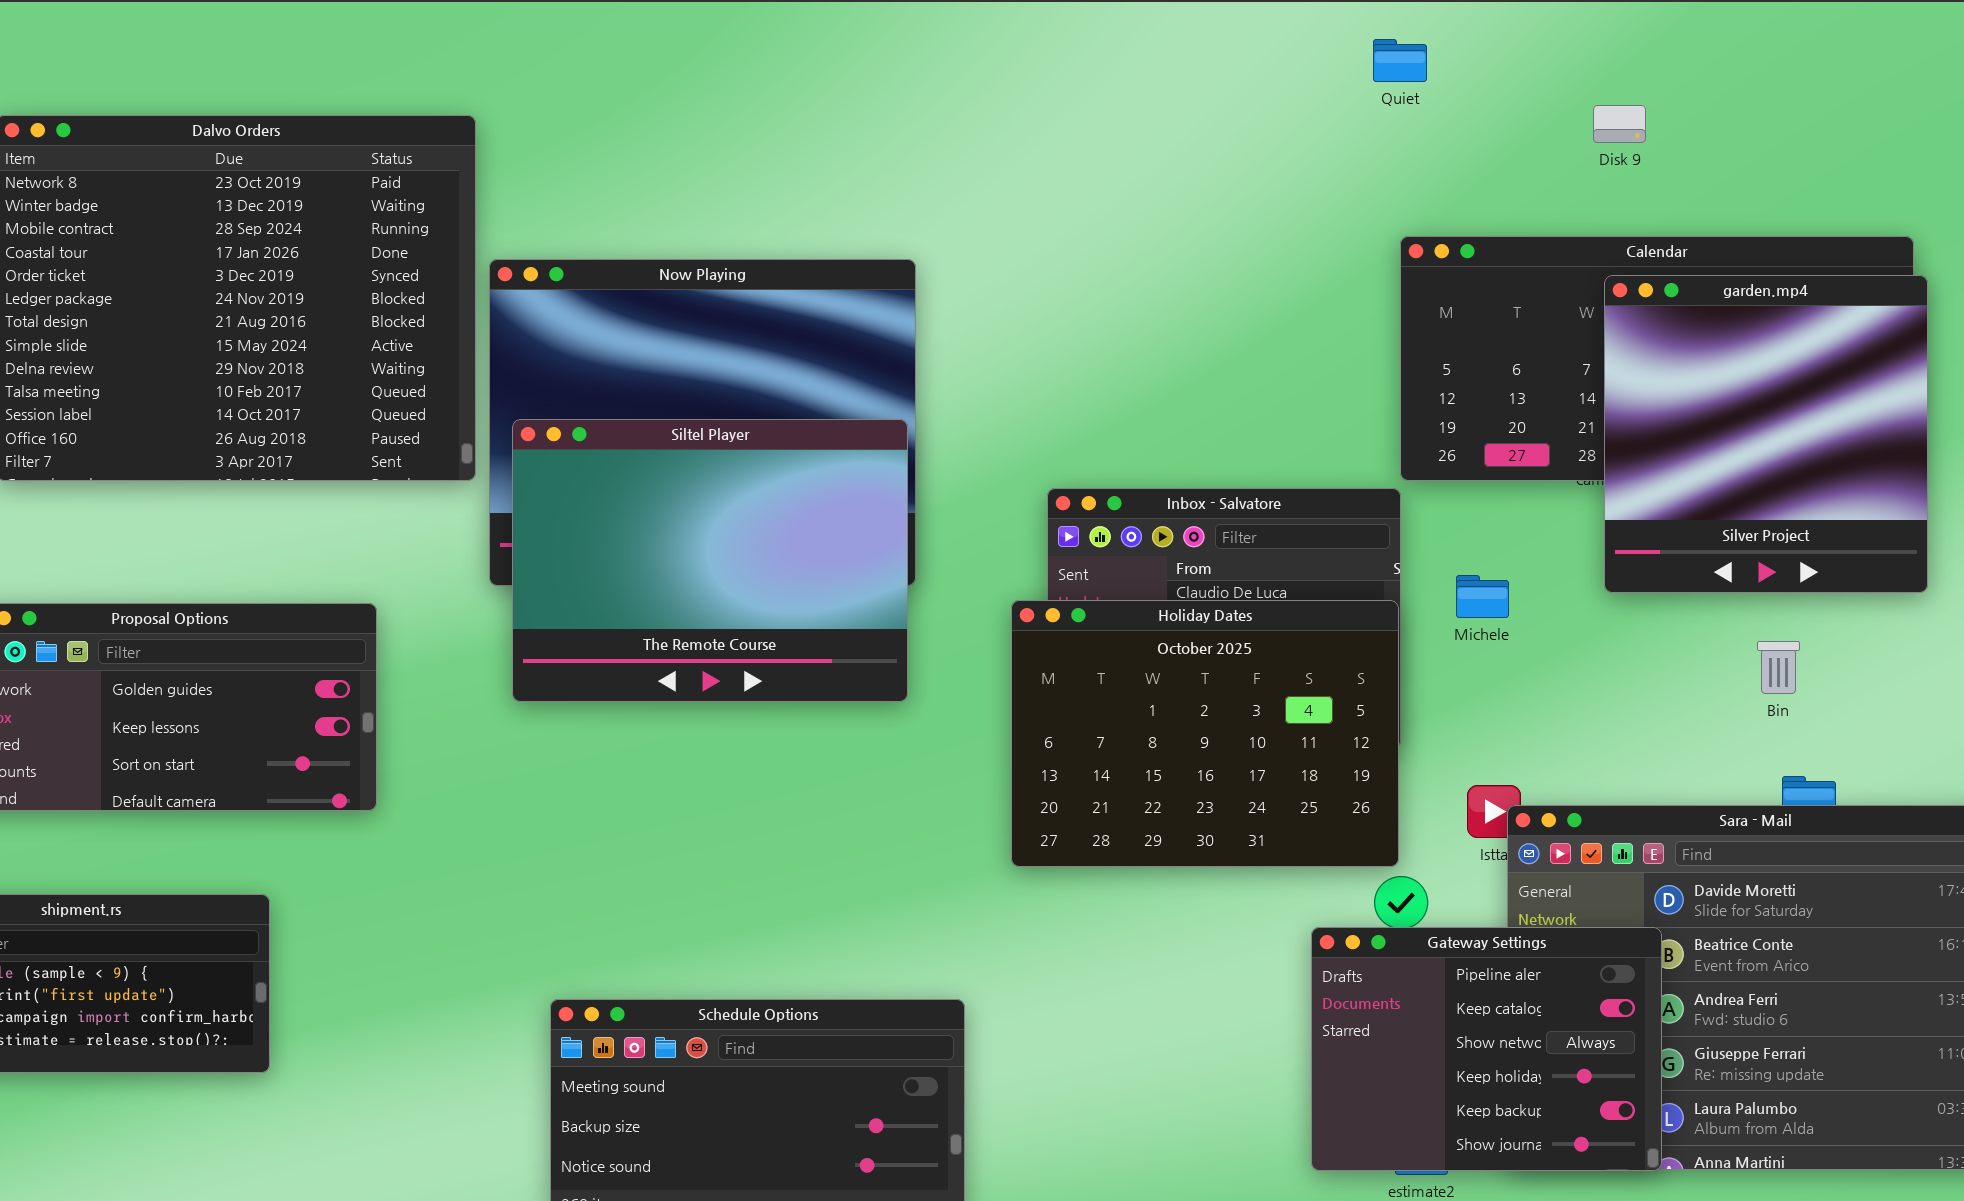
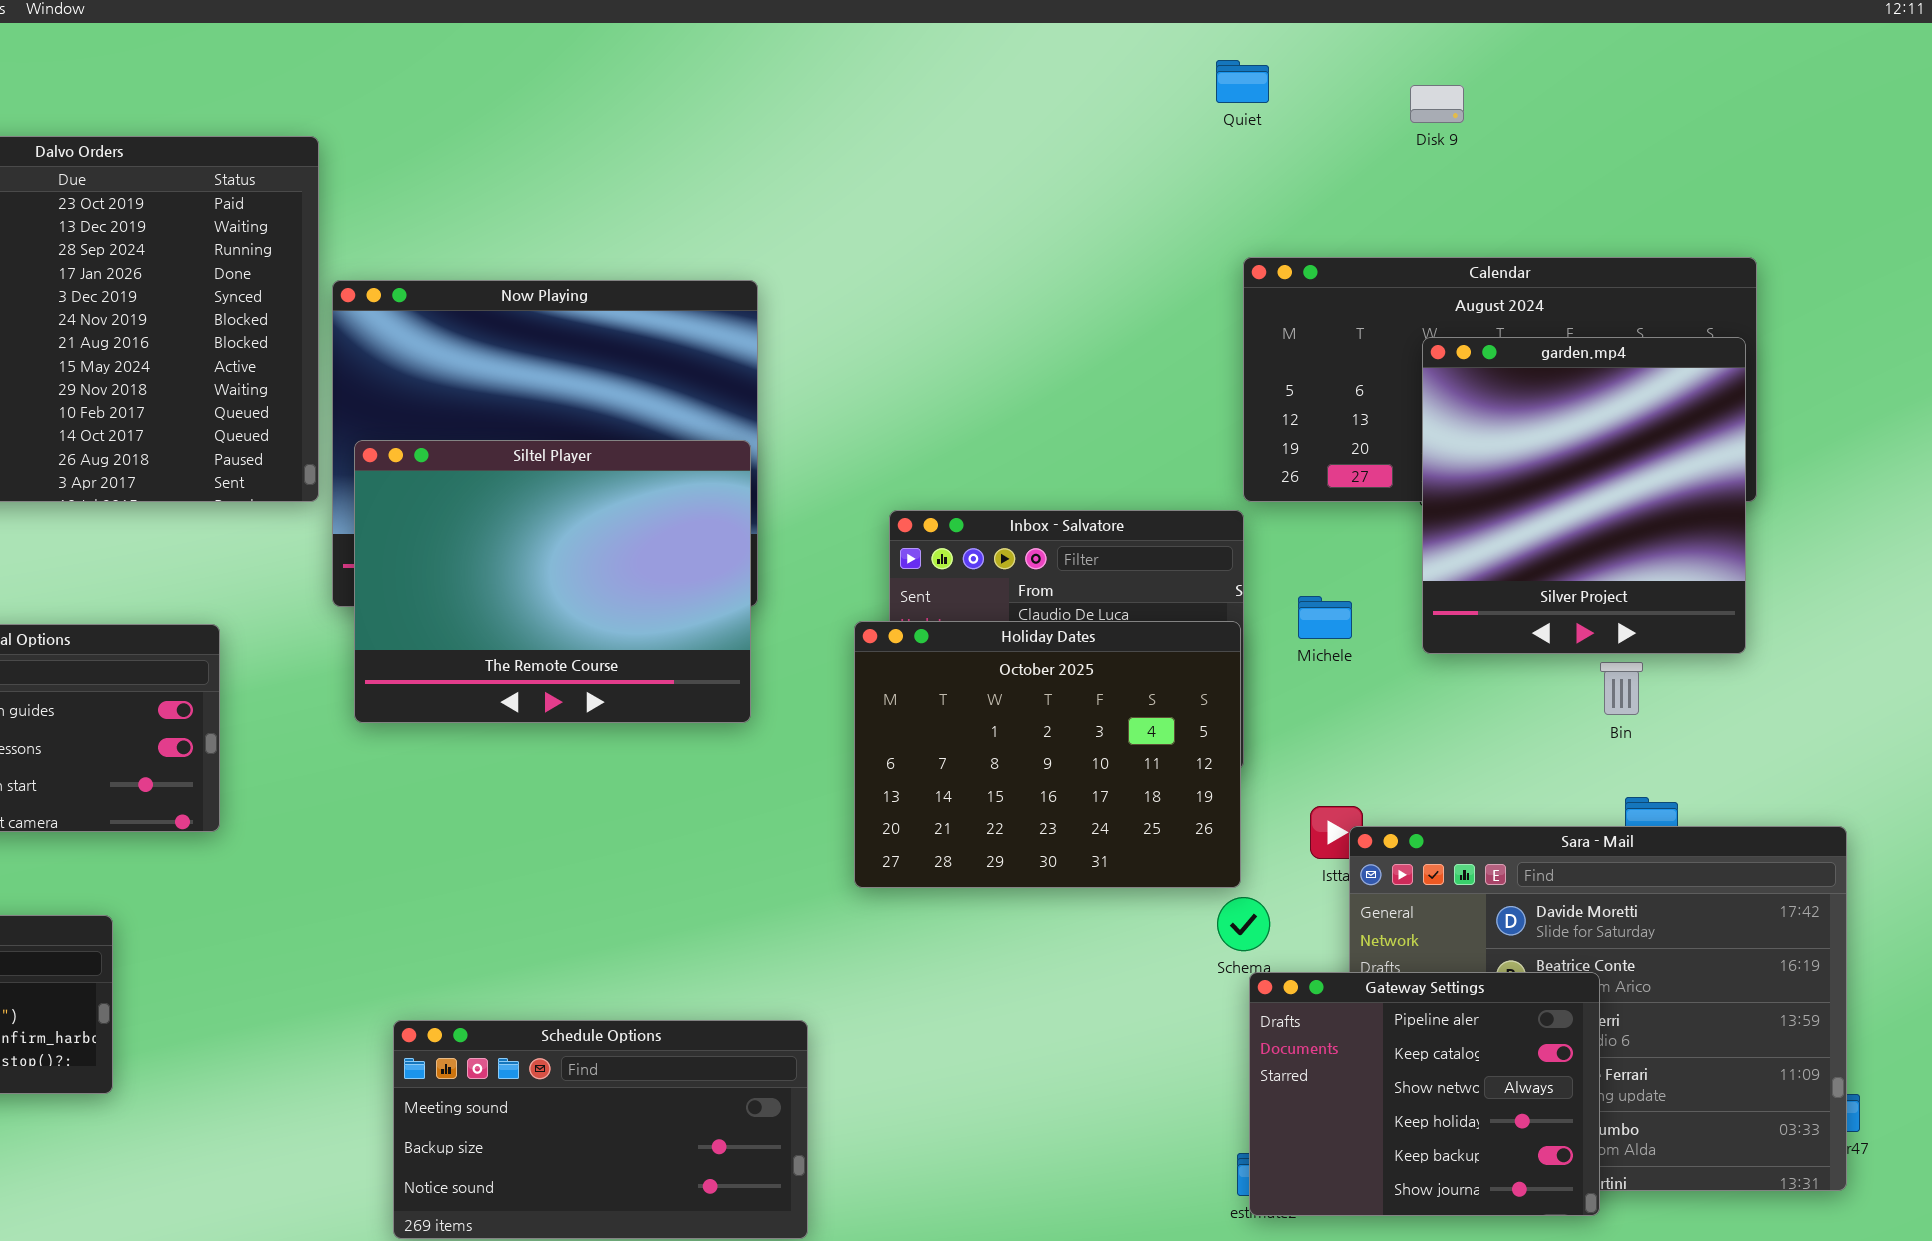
Disk 9: [1593,105,1646,143] -> [1410,85,1464,123], moved
garden.mp4: [1604,275,1928,593] -> [1422,337,1746,654], moved
Gateway Settings: [1311,927,1662,1171] -> [1249,972,1600,1216], moved

